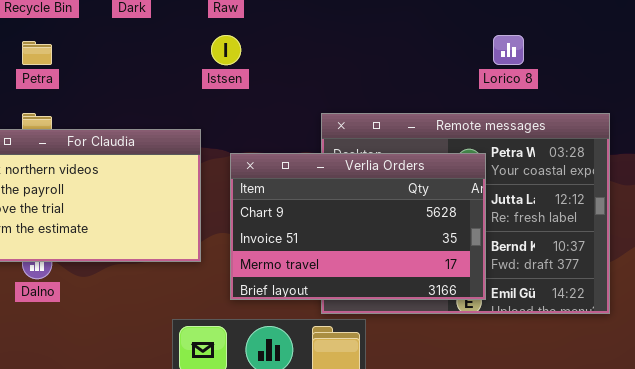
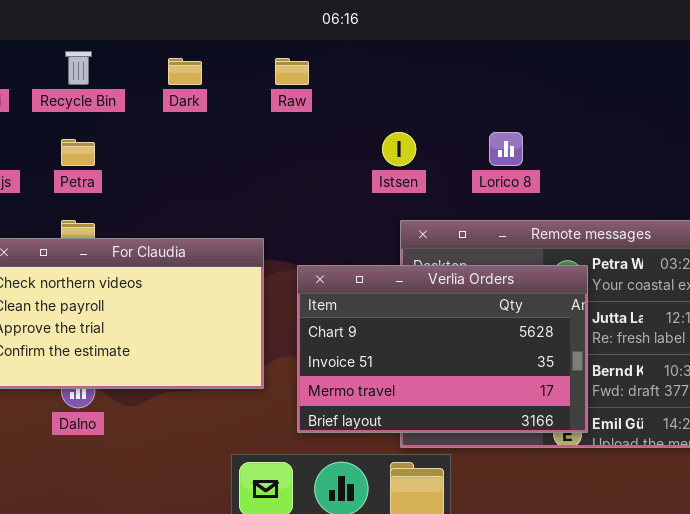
Istsen: [211,35,241,65] -> [382,132,416,166], moved
Lorico 8: [493,35,524,65] -> [489,132,523,166], moved

